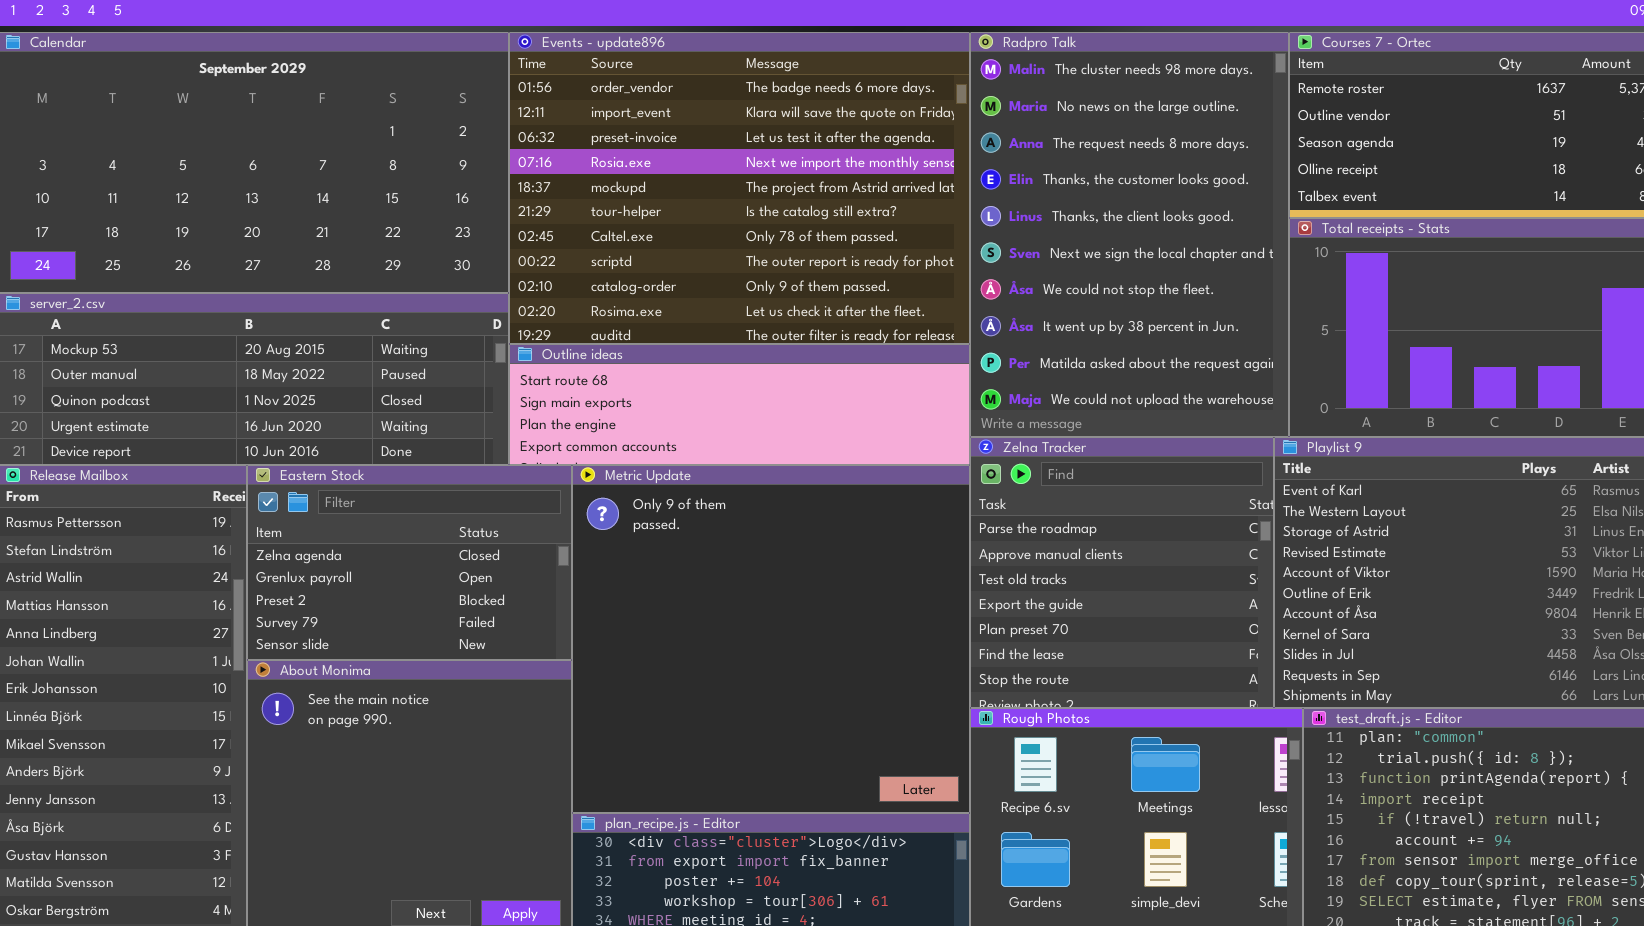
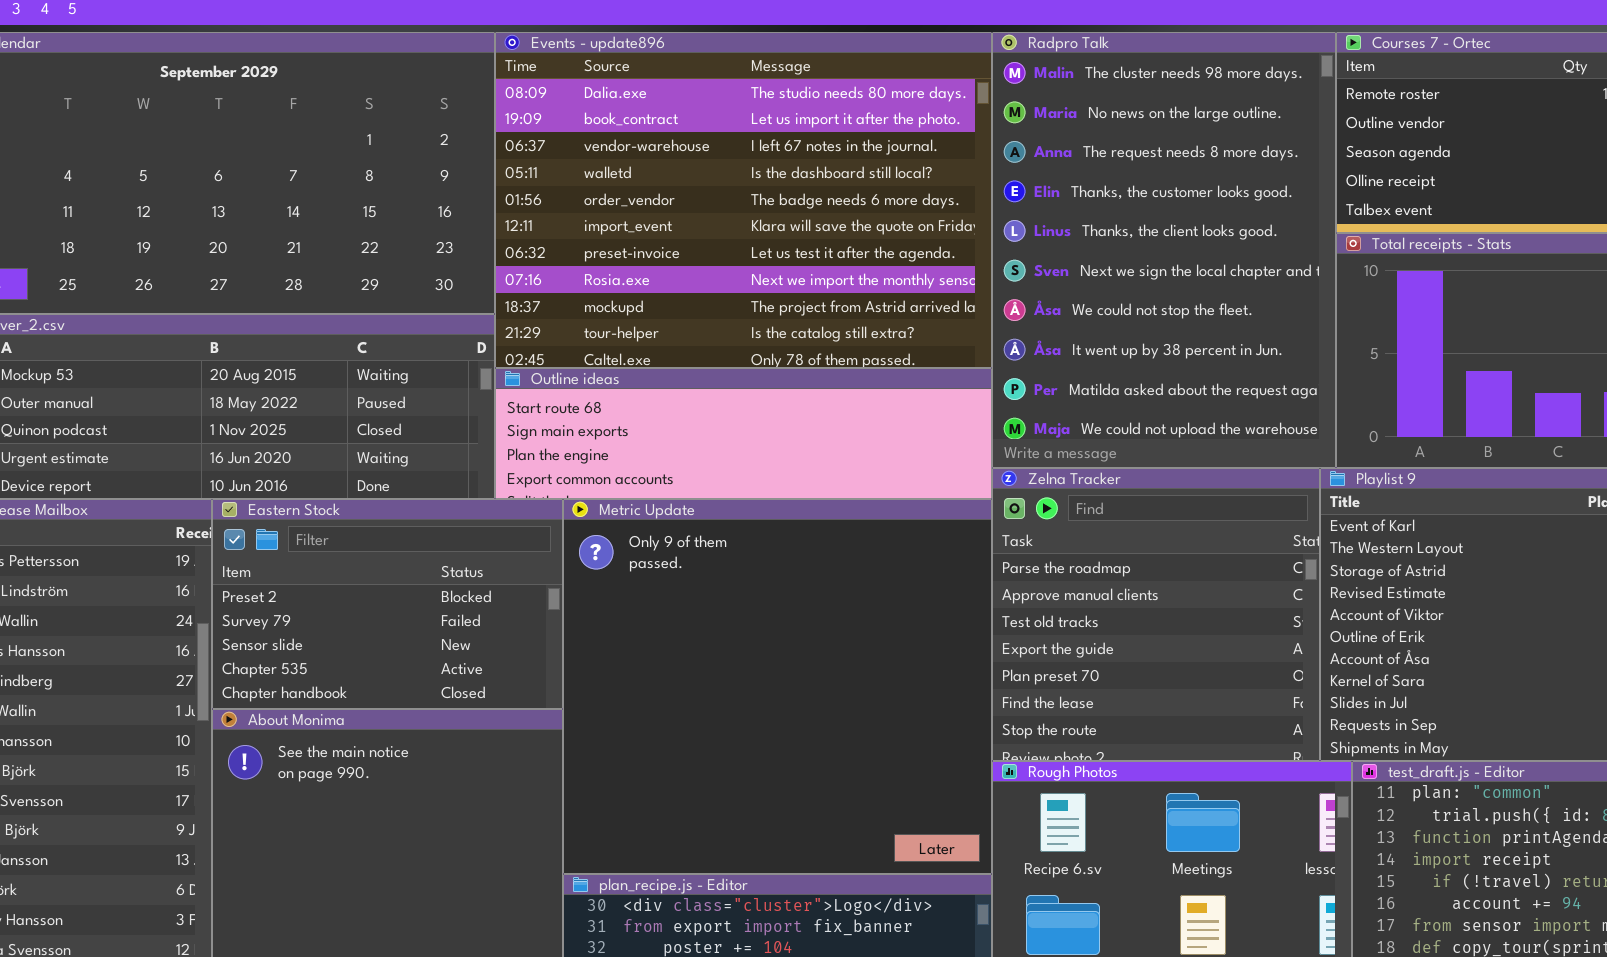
Events - update896: [509,32,970,344] -> [495,32,992,368], scrolled up 4 rows
Eastern Stock: [247,465,572,660] -> [212,499,563,709], scrolled down 2 rows

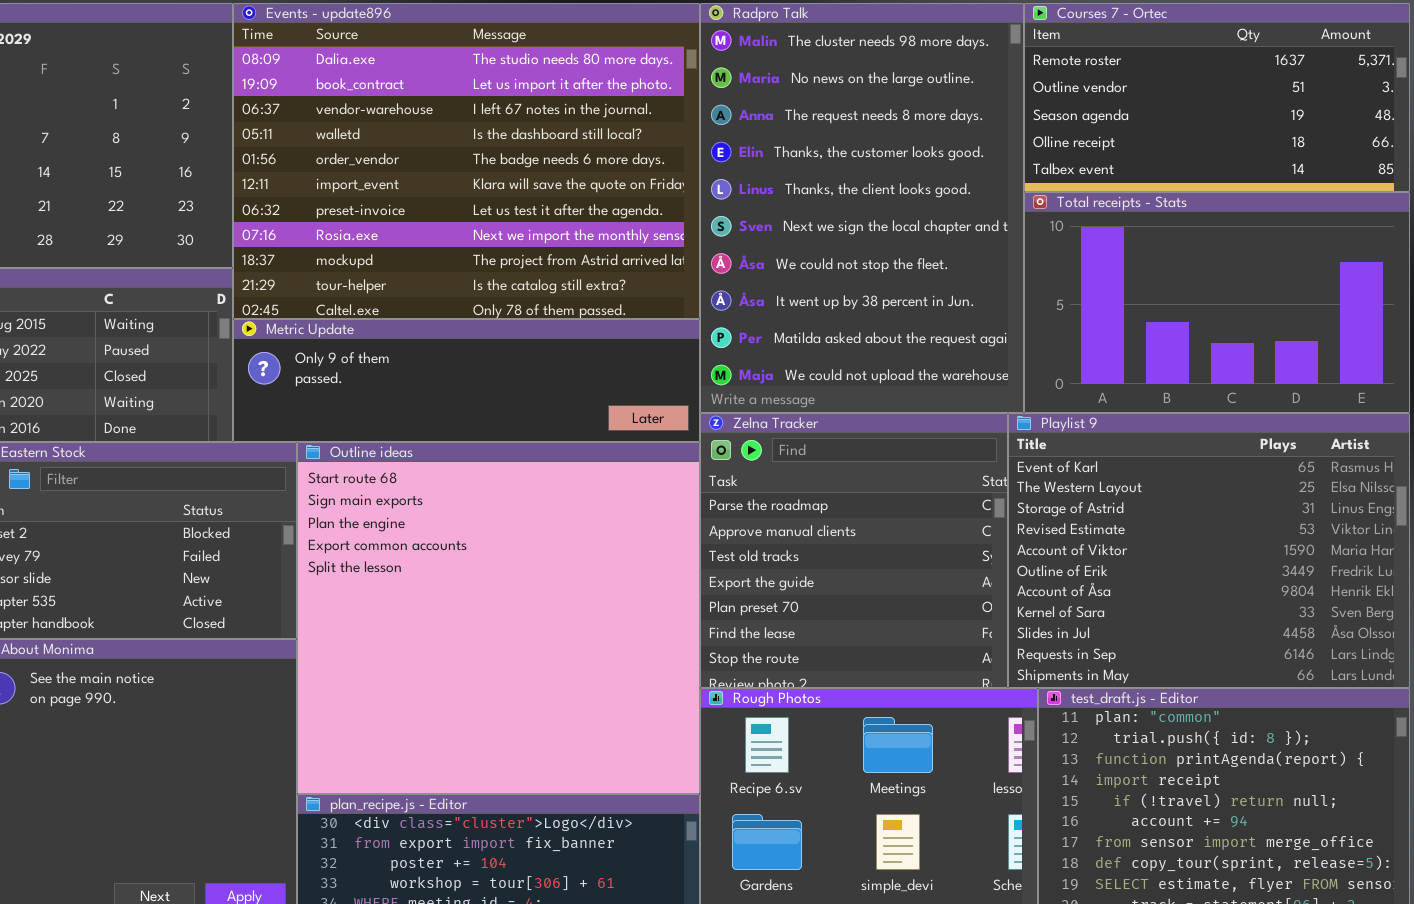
Outline ideas: [495,368,992,499] -> [297,442,700,794], moved, resized
Metric Update: [563,499,992,874] -> [233,319,700,442], moved, resized

